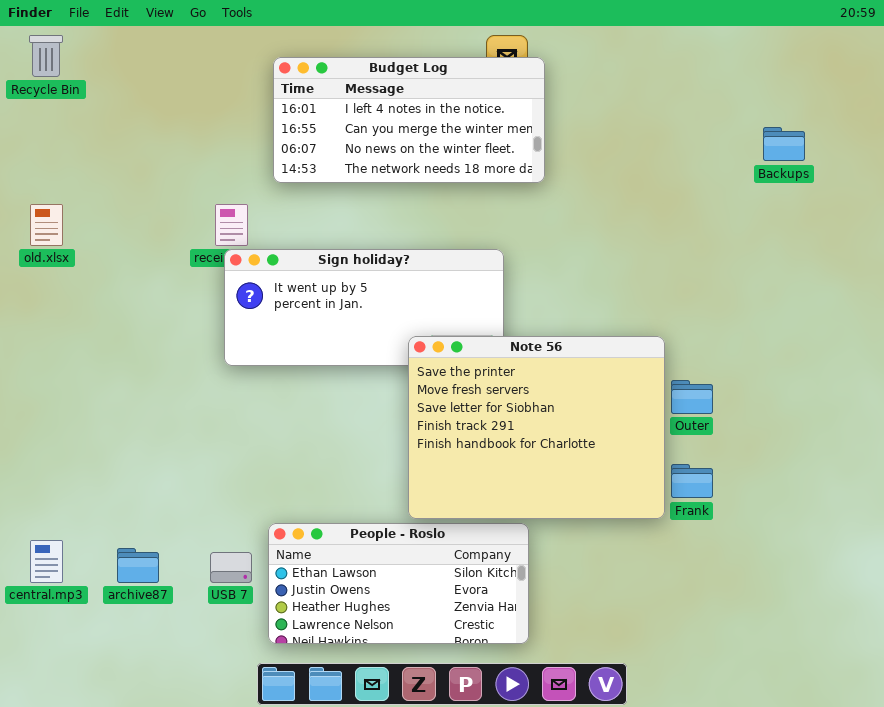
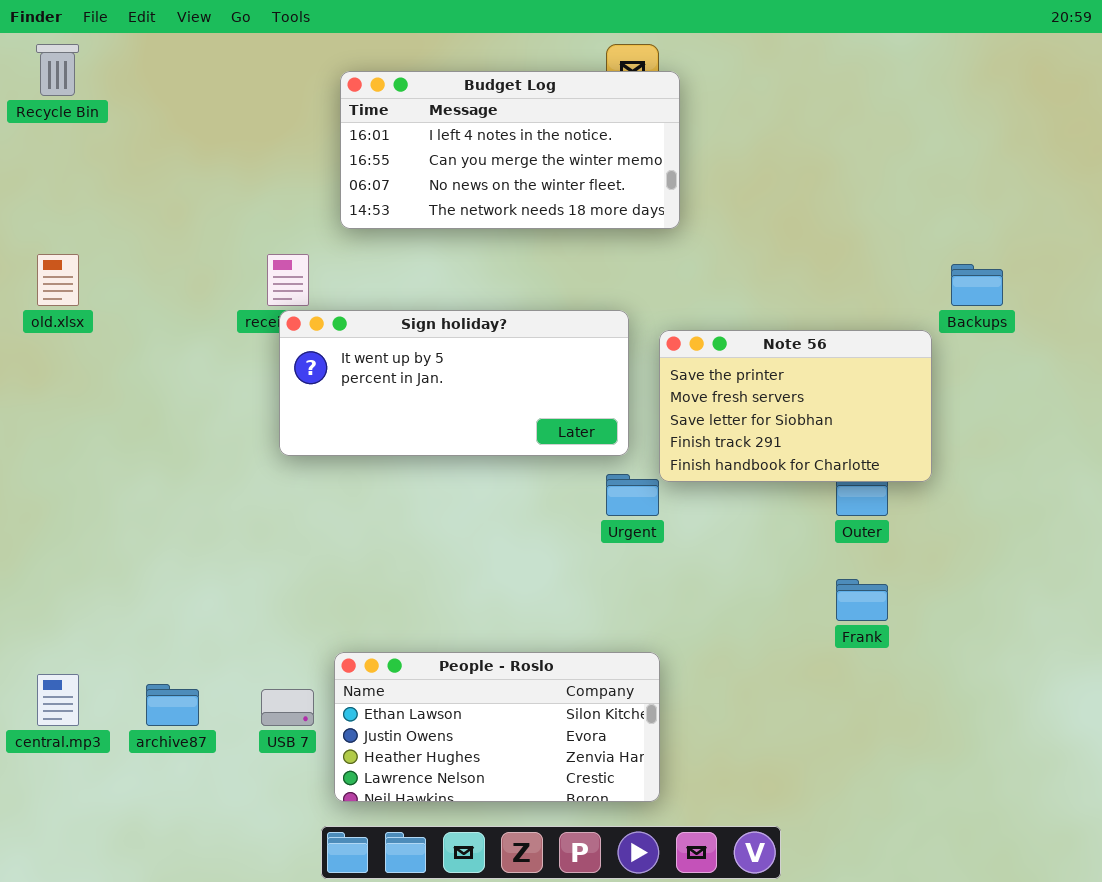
Backups: [763,127,805,161] -> [951,264,1003,306], moved
Note 56: [408,336,665,519] -> [659,330,932,482], moved, resized

